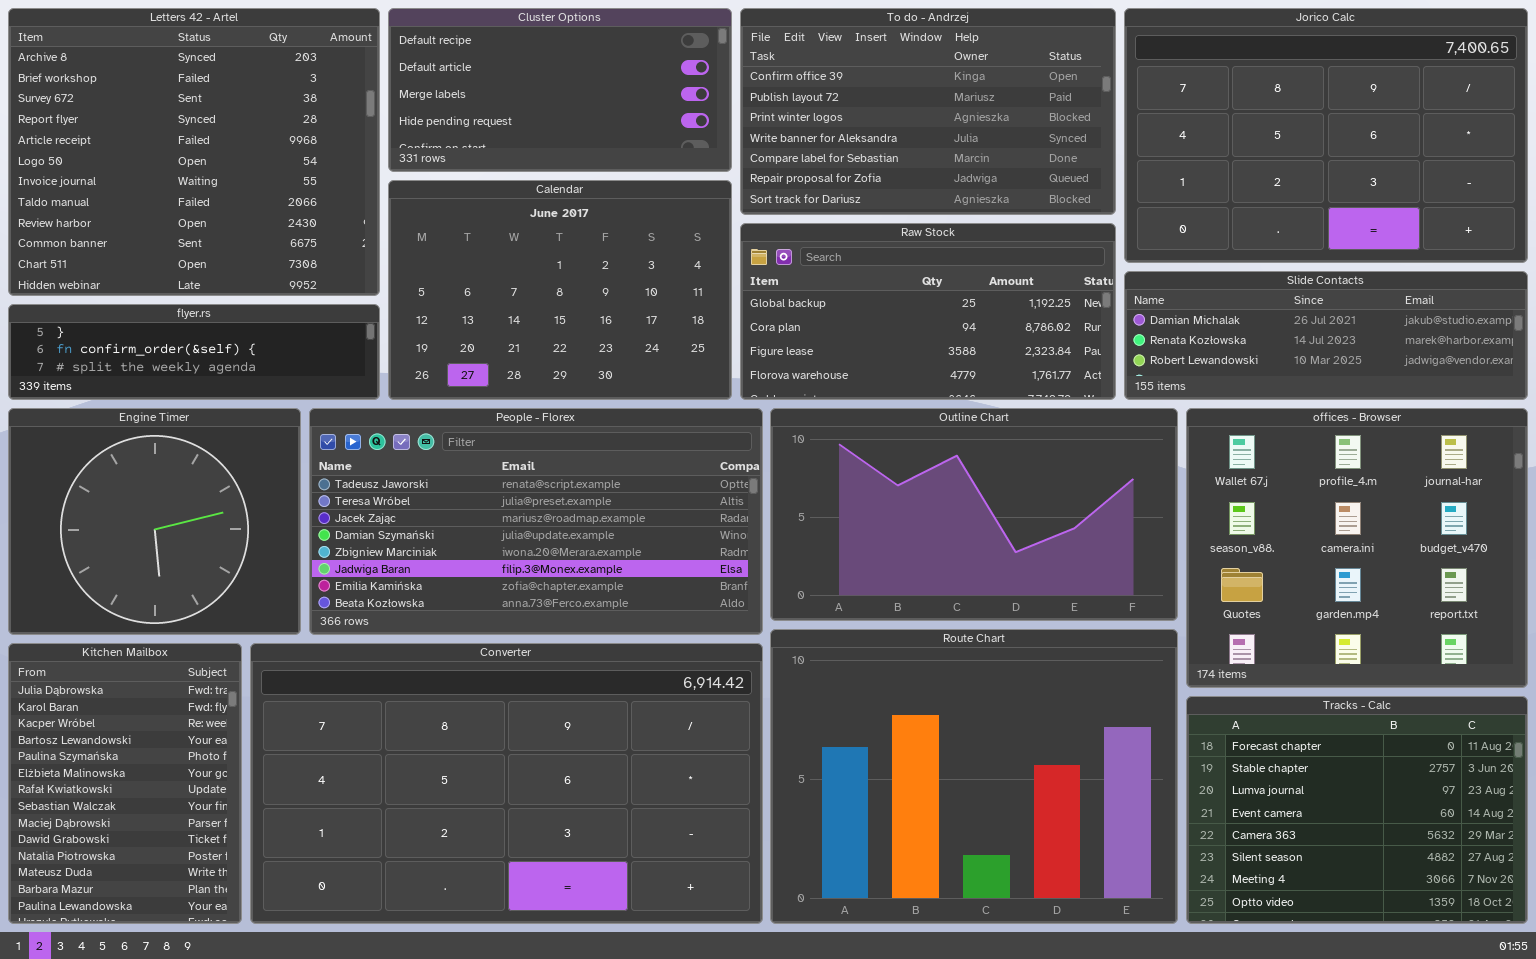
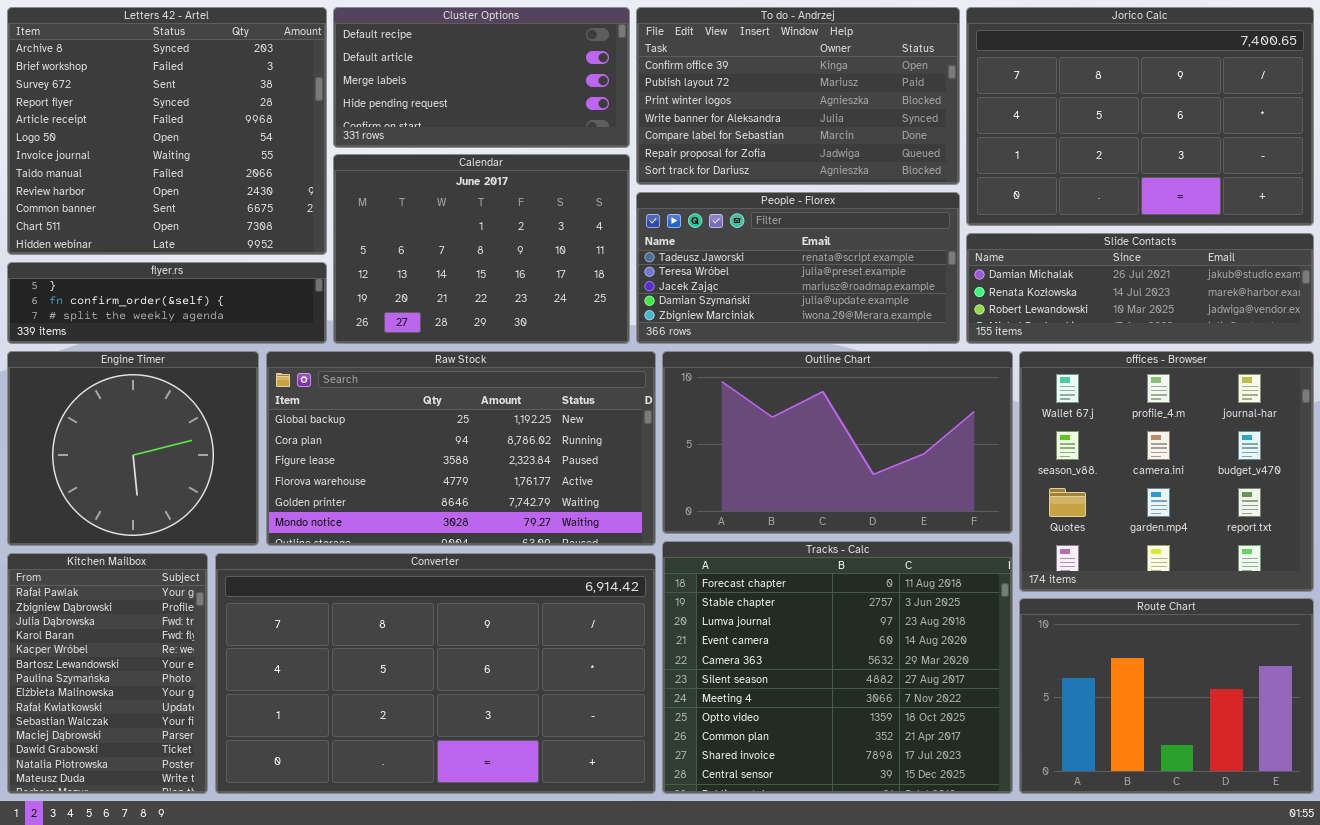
Raw Stock: [740,223,1116,400] -> [266,351,656,546], moved, resized
People - Florex: [309,408,763,635] -> [636,192,960,344], moved, resized
Route Chart: [770,629,1178,924] -> [1019,598,1314,794], moved, resized
Kitchen Mailbox: [8,643,242,924] -> [7,553,208,794], scrolled up 2 rows
Tracks - Calc: [1186,696,1528,924] -> [662,541,1013,794], moved, resized

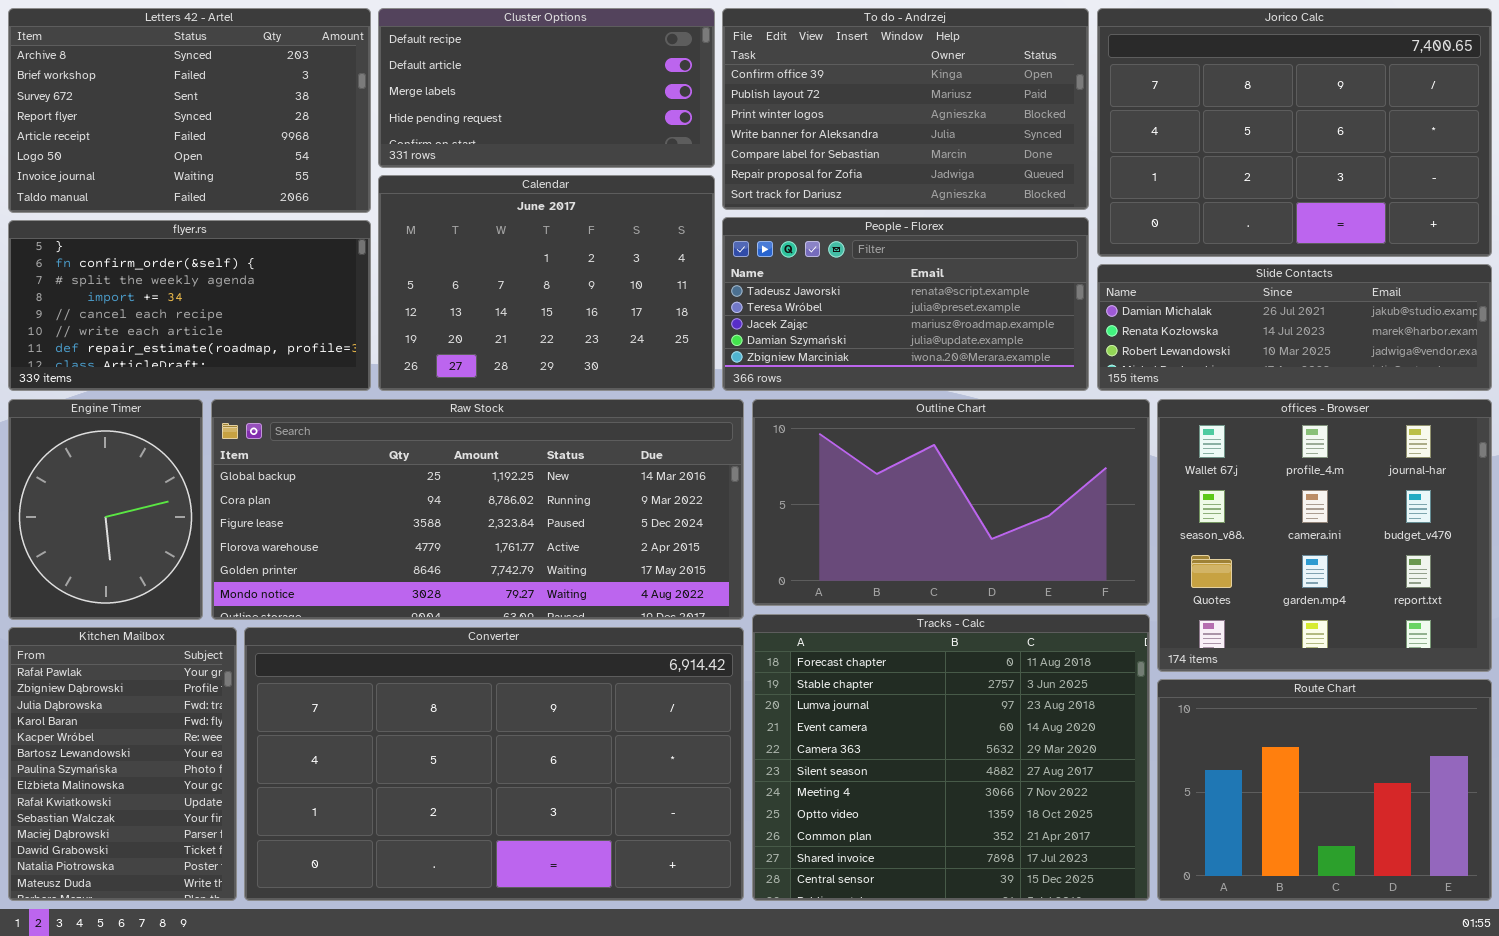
Letters 42 - Artel: [7,7,327,255] -> [8,8,371,213], resized
flyer.rs: [7,262,327,344] -> [8,220,371,391], resized
Engine Timer: [7,351,259,546] -> [8,399,203,620], resized
Raw Stock: [266,351,656,546] -> [211,399,744,620], resized

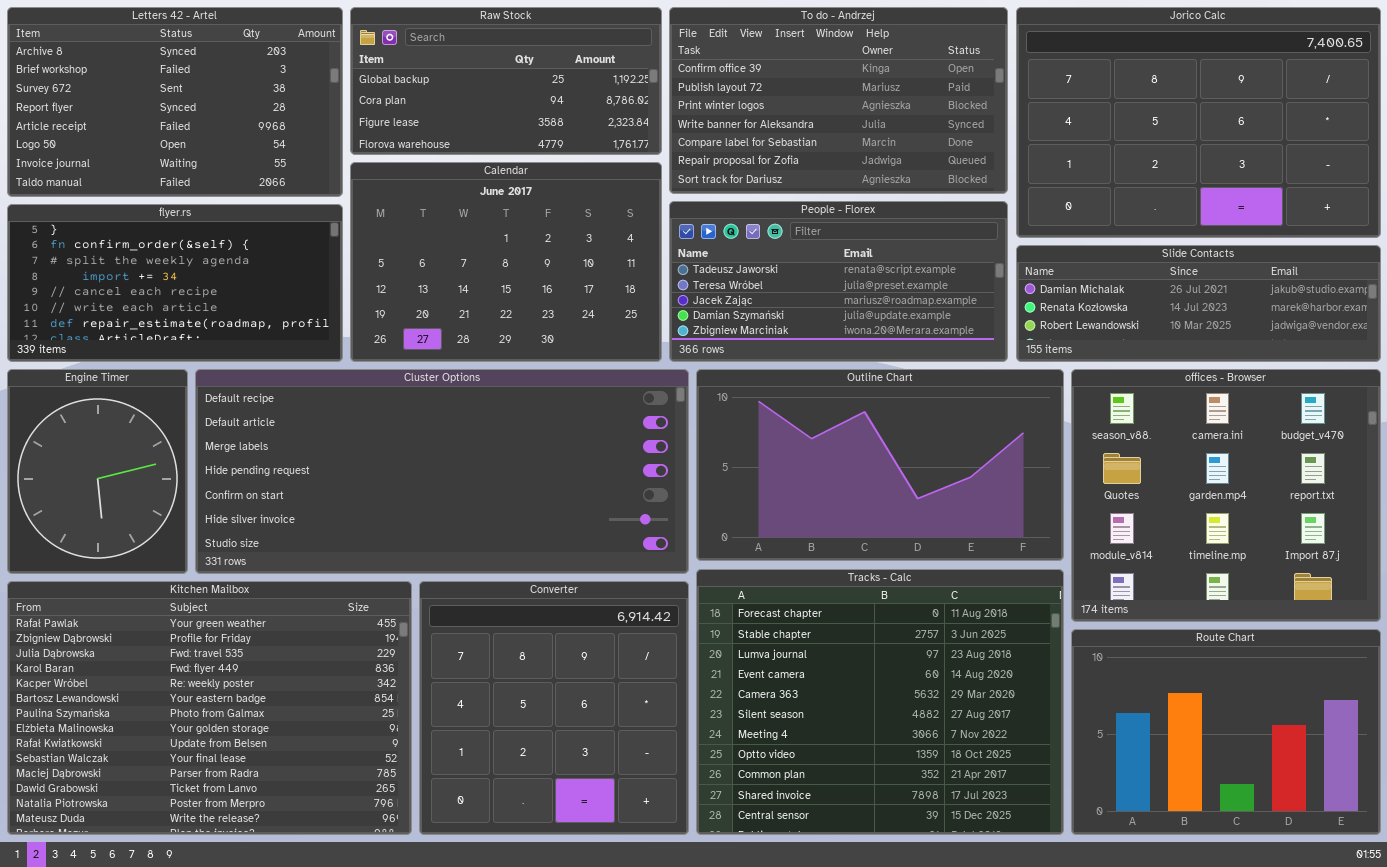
Cluster Options: [378,8,715,168] -> [195,369,689,574], moved, resized
Raw Stock: [211,399,744,620] -> [350,7,662,155], moved, resized
offices - Browser: [1157,399,1492,672] -> [1071,369,1381,622], scrolled down 1 row
Kitchen Mailbox: [8,627,237,901] -> [7,581,412,835], resized
Converter: [244,627,744,901] -> [419,581,689,835], resized

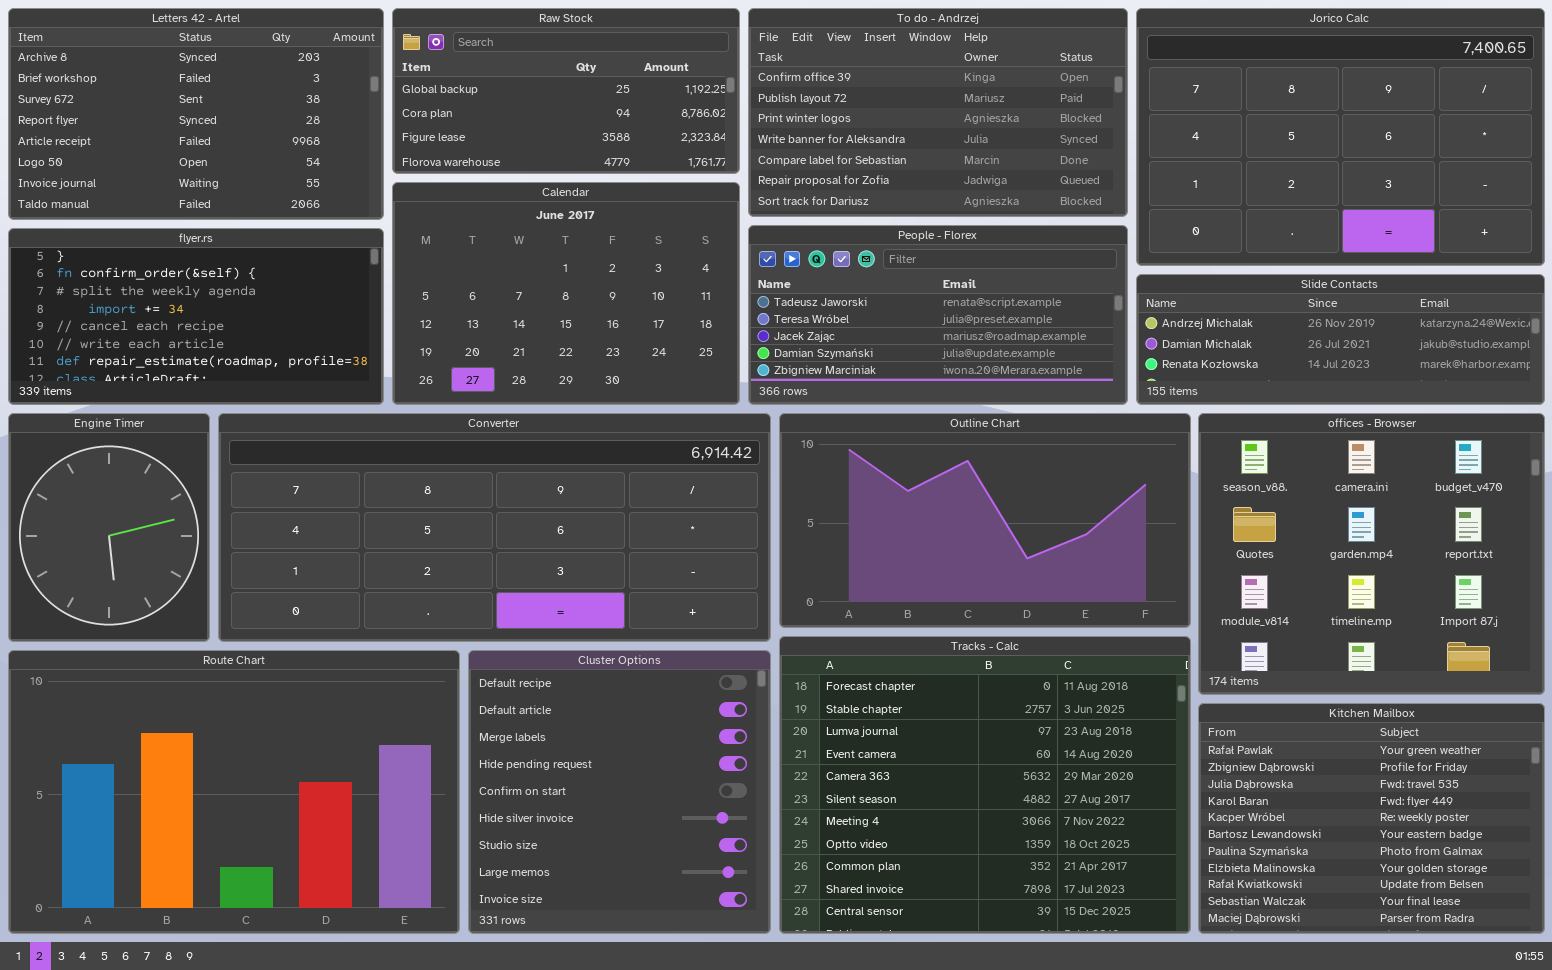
Slide Contacts: [1016,245,1381,362] -> [1136,274,1545,405], scrolled up 1 row
Cluster Options: [195,369,689,574] -> [468,650,771,934], moved, resized
Kitchen Mailbox: [7,581,412,835] -> [1198,703,1545,934], moved, resized
Converter: [419,581,689,835] -> [218,413,771,642], moved, resized
Route Chart: [1071,629,1381,835] -> [8,650,460,934], moved, resized

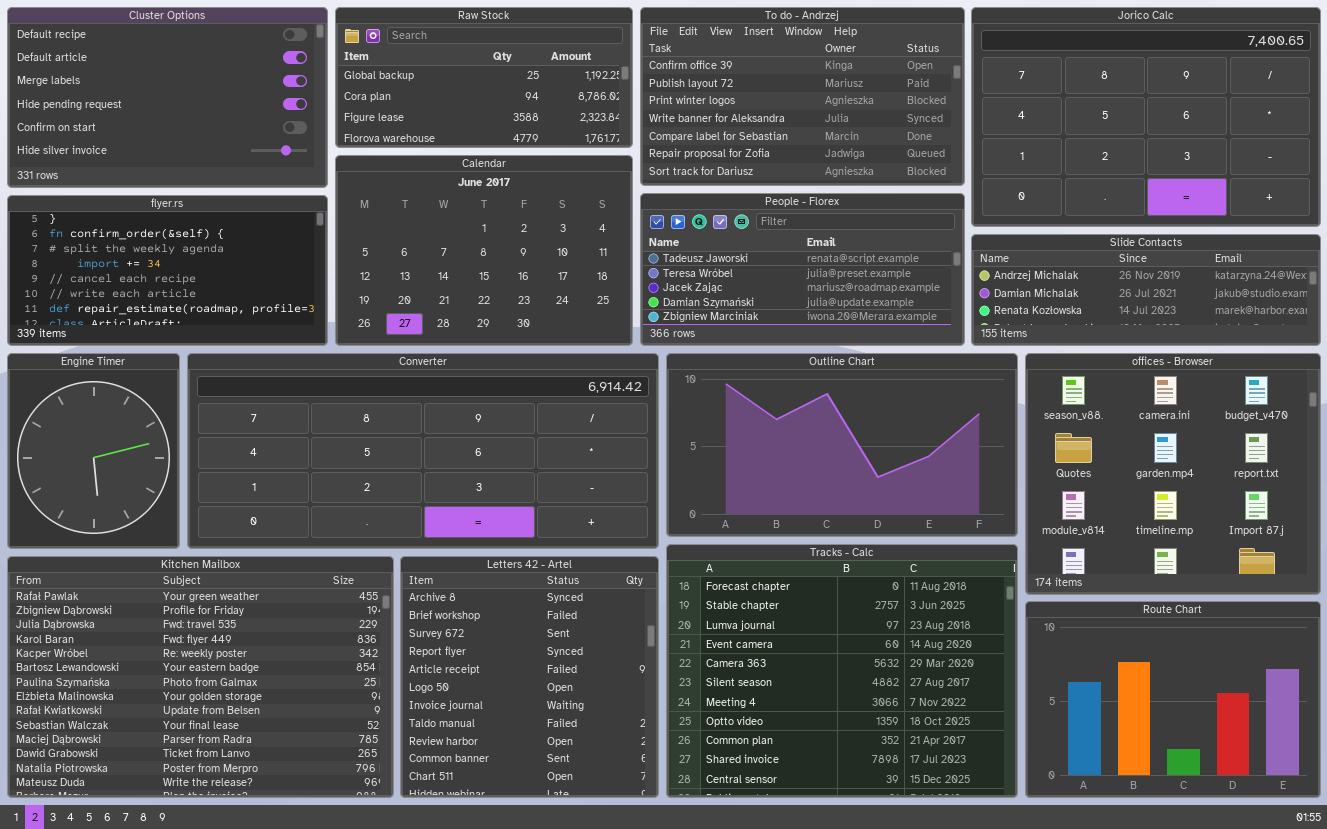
Letters 42 - Artel: [8,8,384,220] -> [400,556,659,798], moved, resized
Route Chart: [8,650,460,934] -> [1025,601,1321,798], moved, resized
Cluster Options: [468,650,771,934] -> [7,7,328,188], moved, resized
Kitchen Mailbox: [1198,703,1545,934] -> [7,556,394,798], moved, resized

